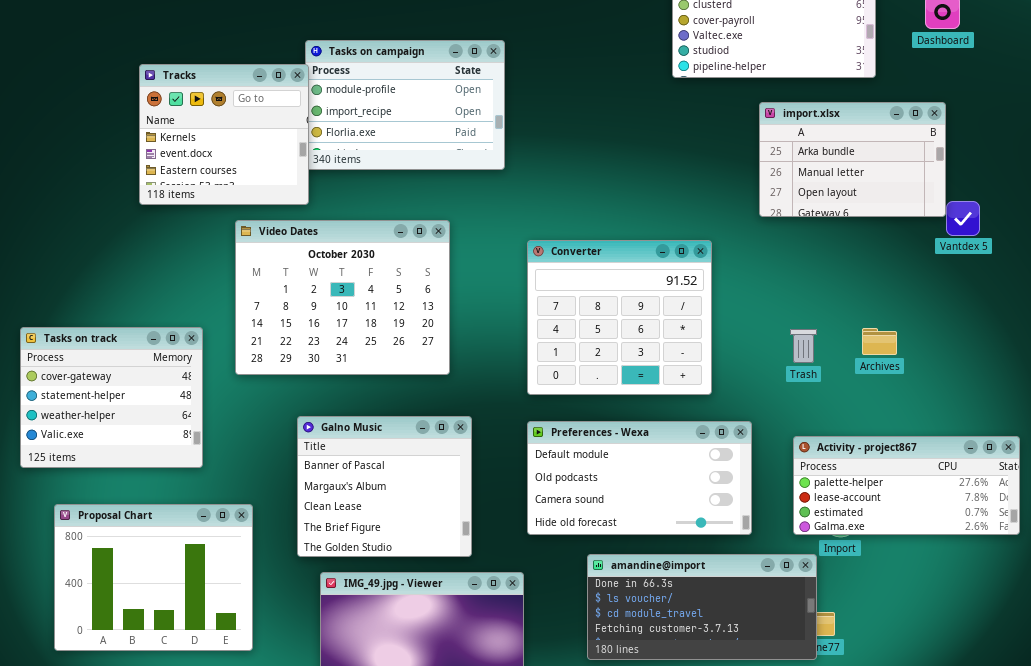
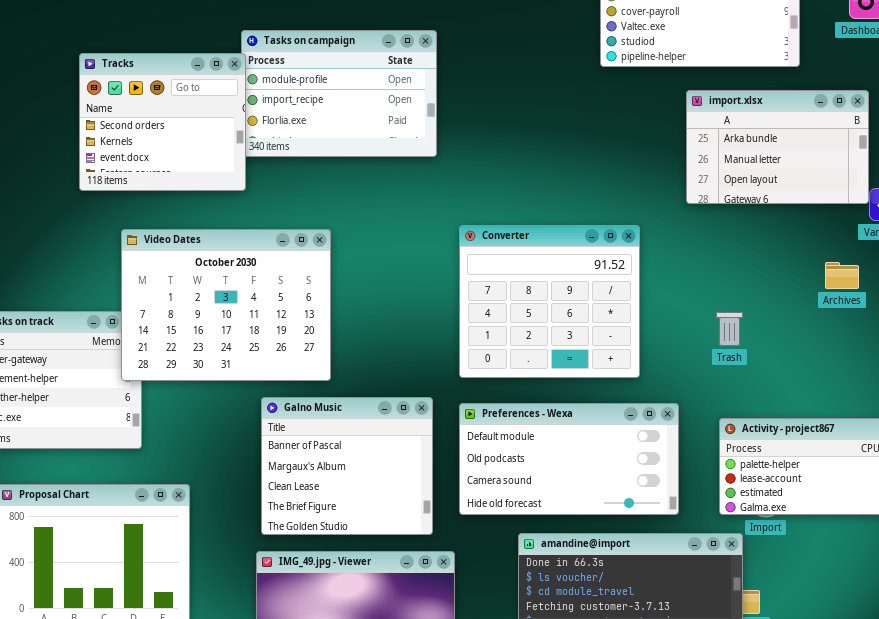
Tracks: [139,64,309,205] -> [79,53,246,191], scrolled up 1 row
Video Dates: [235,220,450,375] -> [121,229,331,381], moved
Archives: [862,328,897,355] -> [825,262,859,289], moved
Galno Music: [297,416,472,557] -> [261,397,433,535], moved

